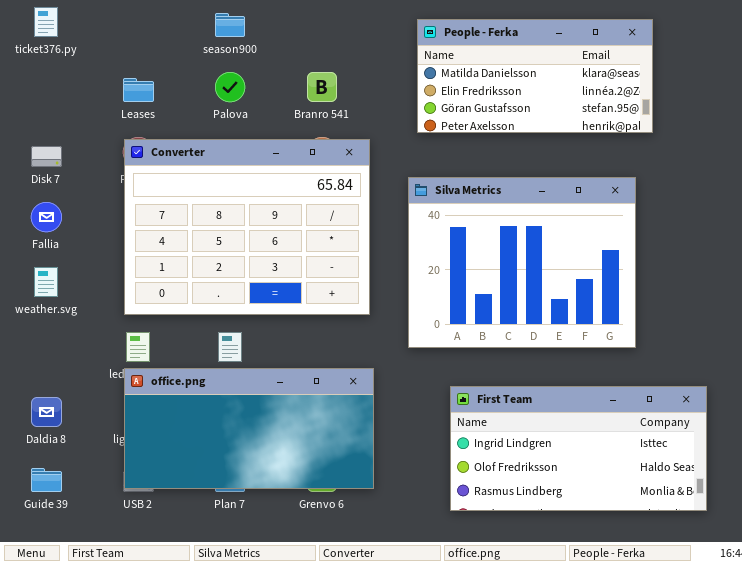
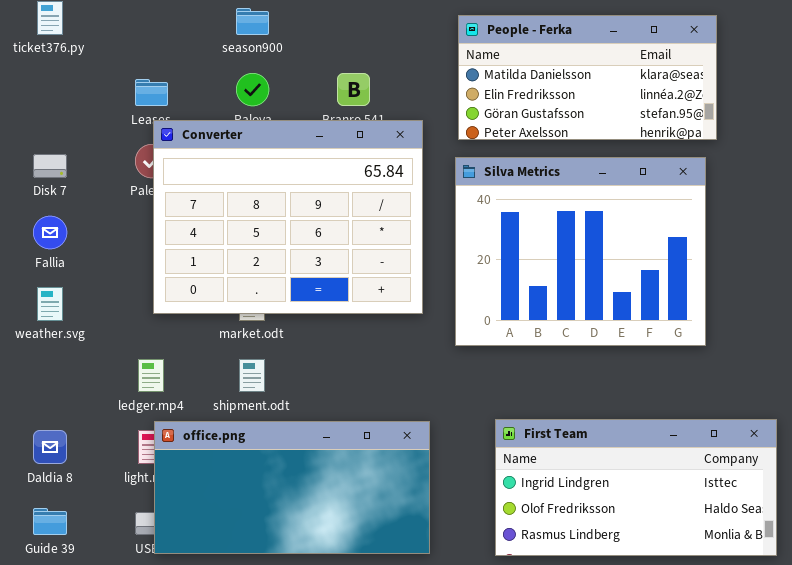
Converter: [124,139,370,315] -> [153,120,423,314], moved
Silva Metrics: [408,177,636,348] -> [455,157,706,346], moved
office.png: [124,368,374,489] -> [154,421,430,554], moved

